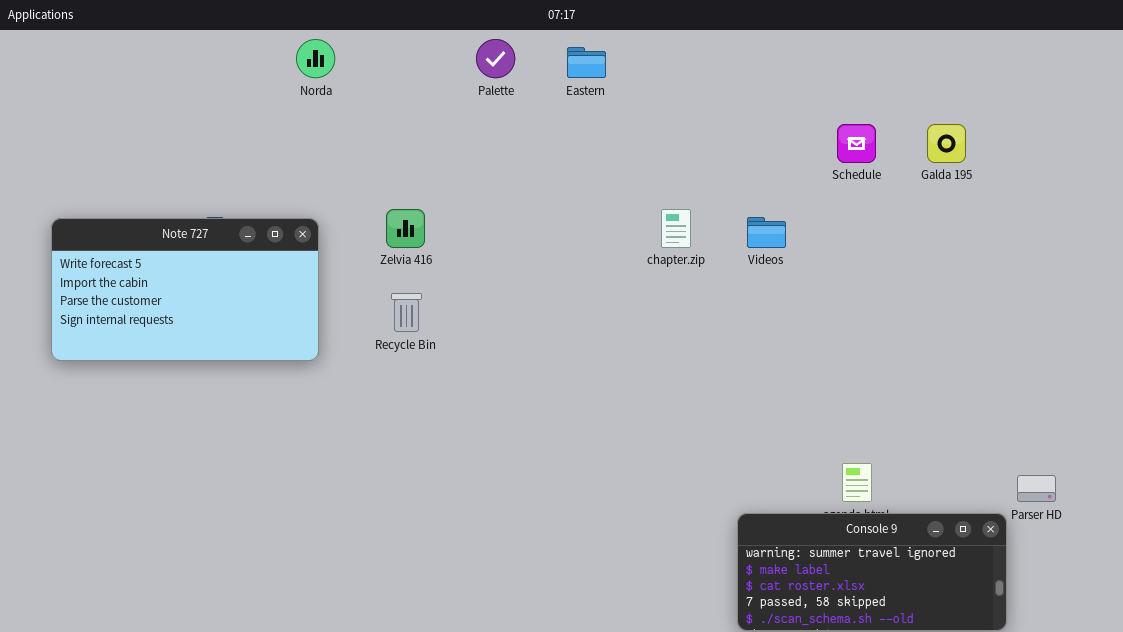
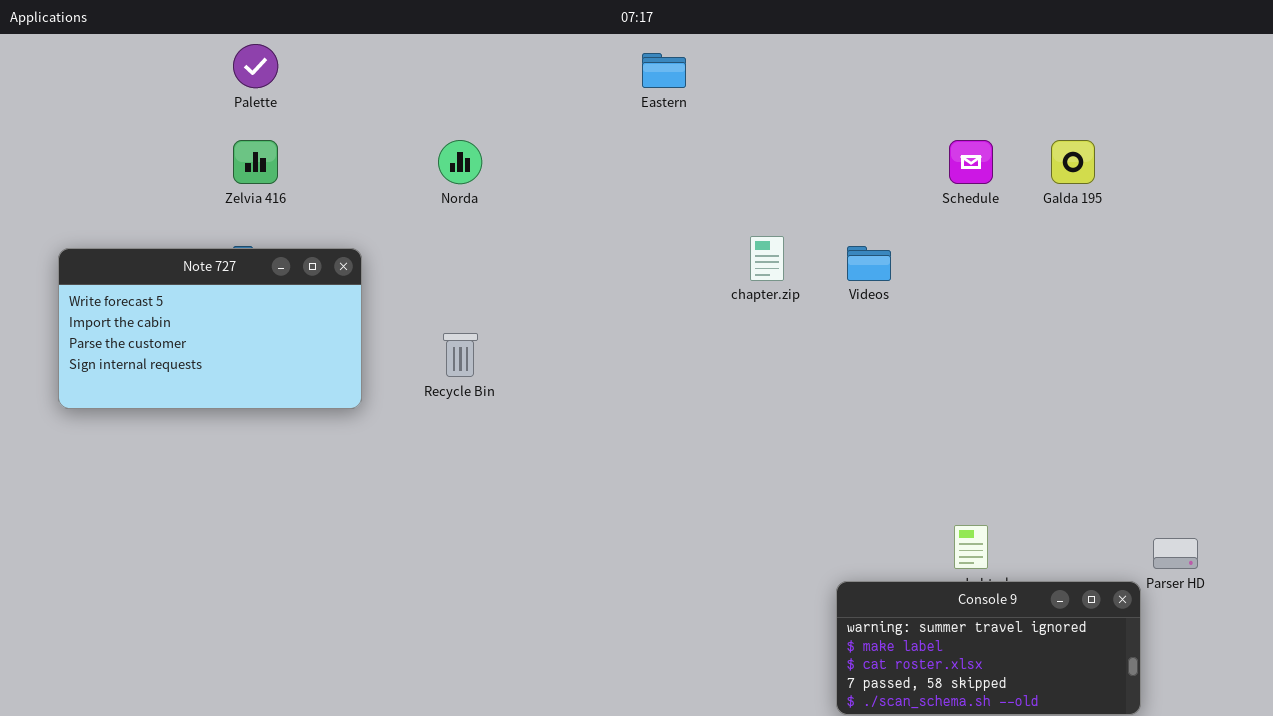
Norda: [296,39,335,78] -> [438,140,482,184], moved
Palette: [476,39,515,78] -> [233,44,278,88], moved
Zelvia 416: [386,209,425,248] -> [233,140,278,184], moved

